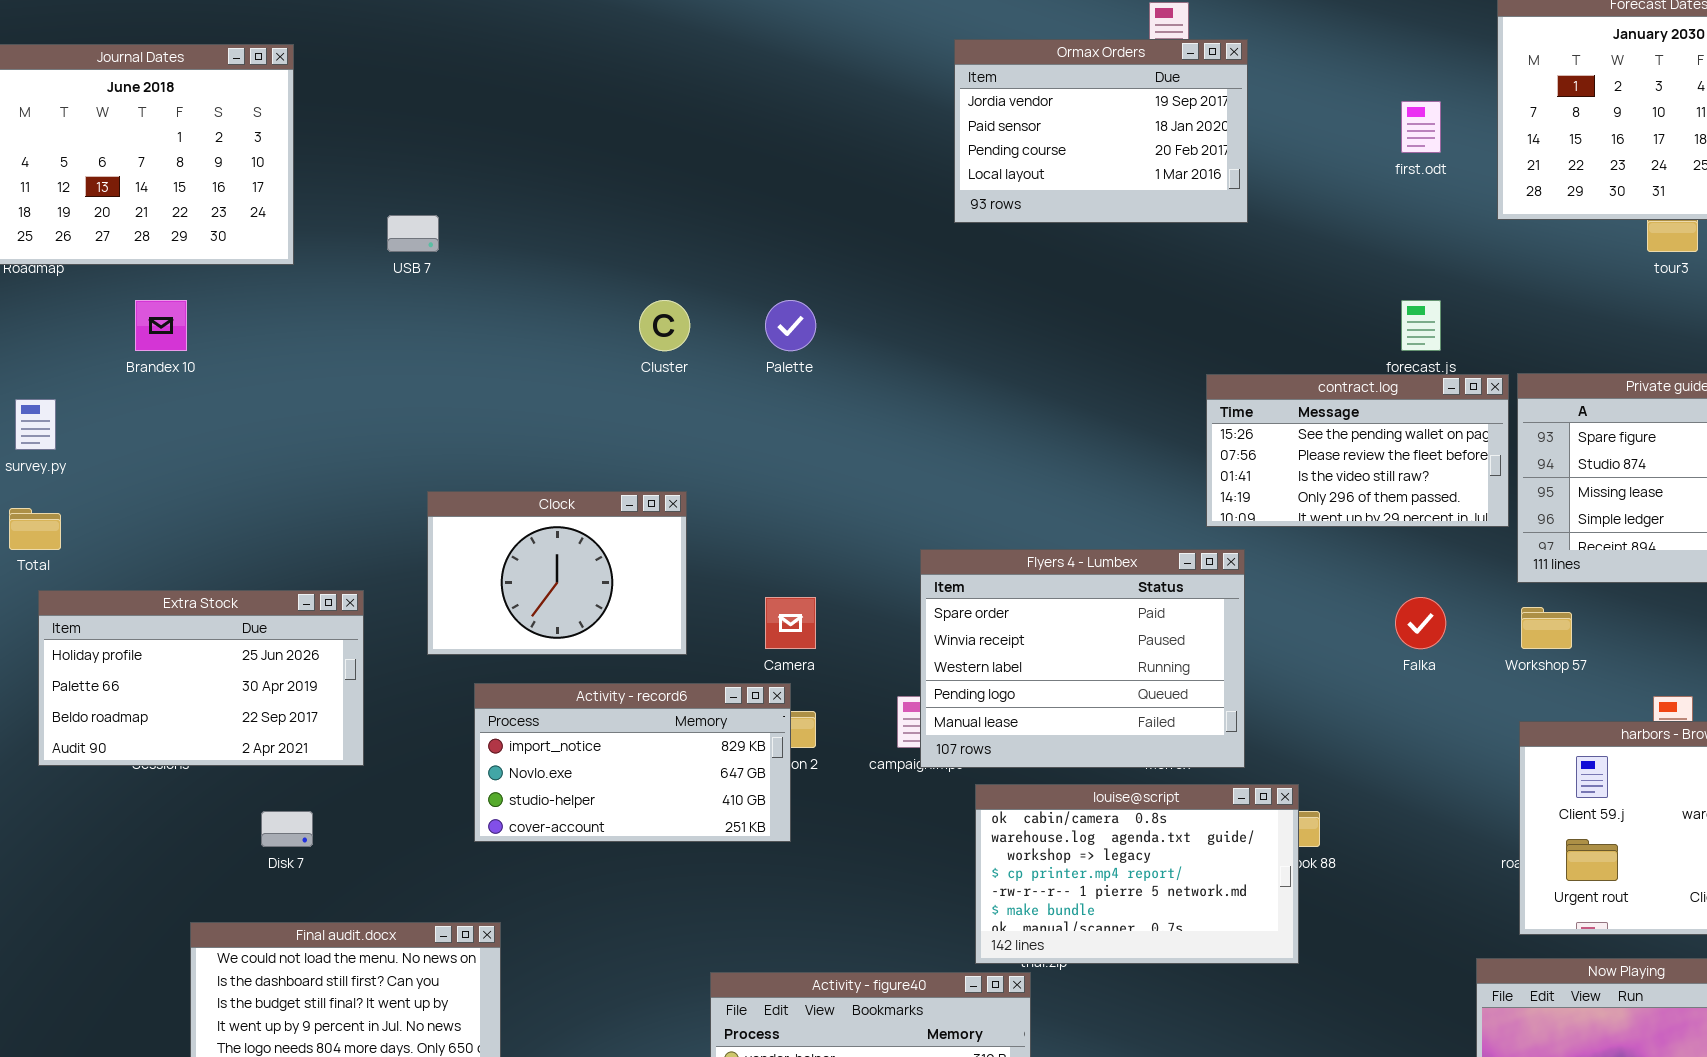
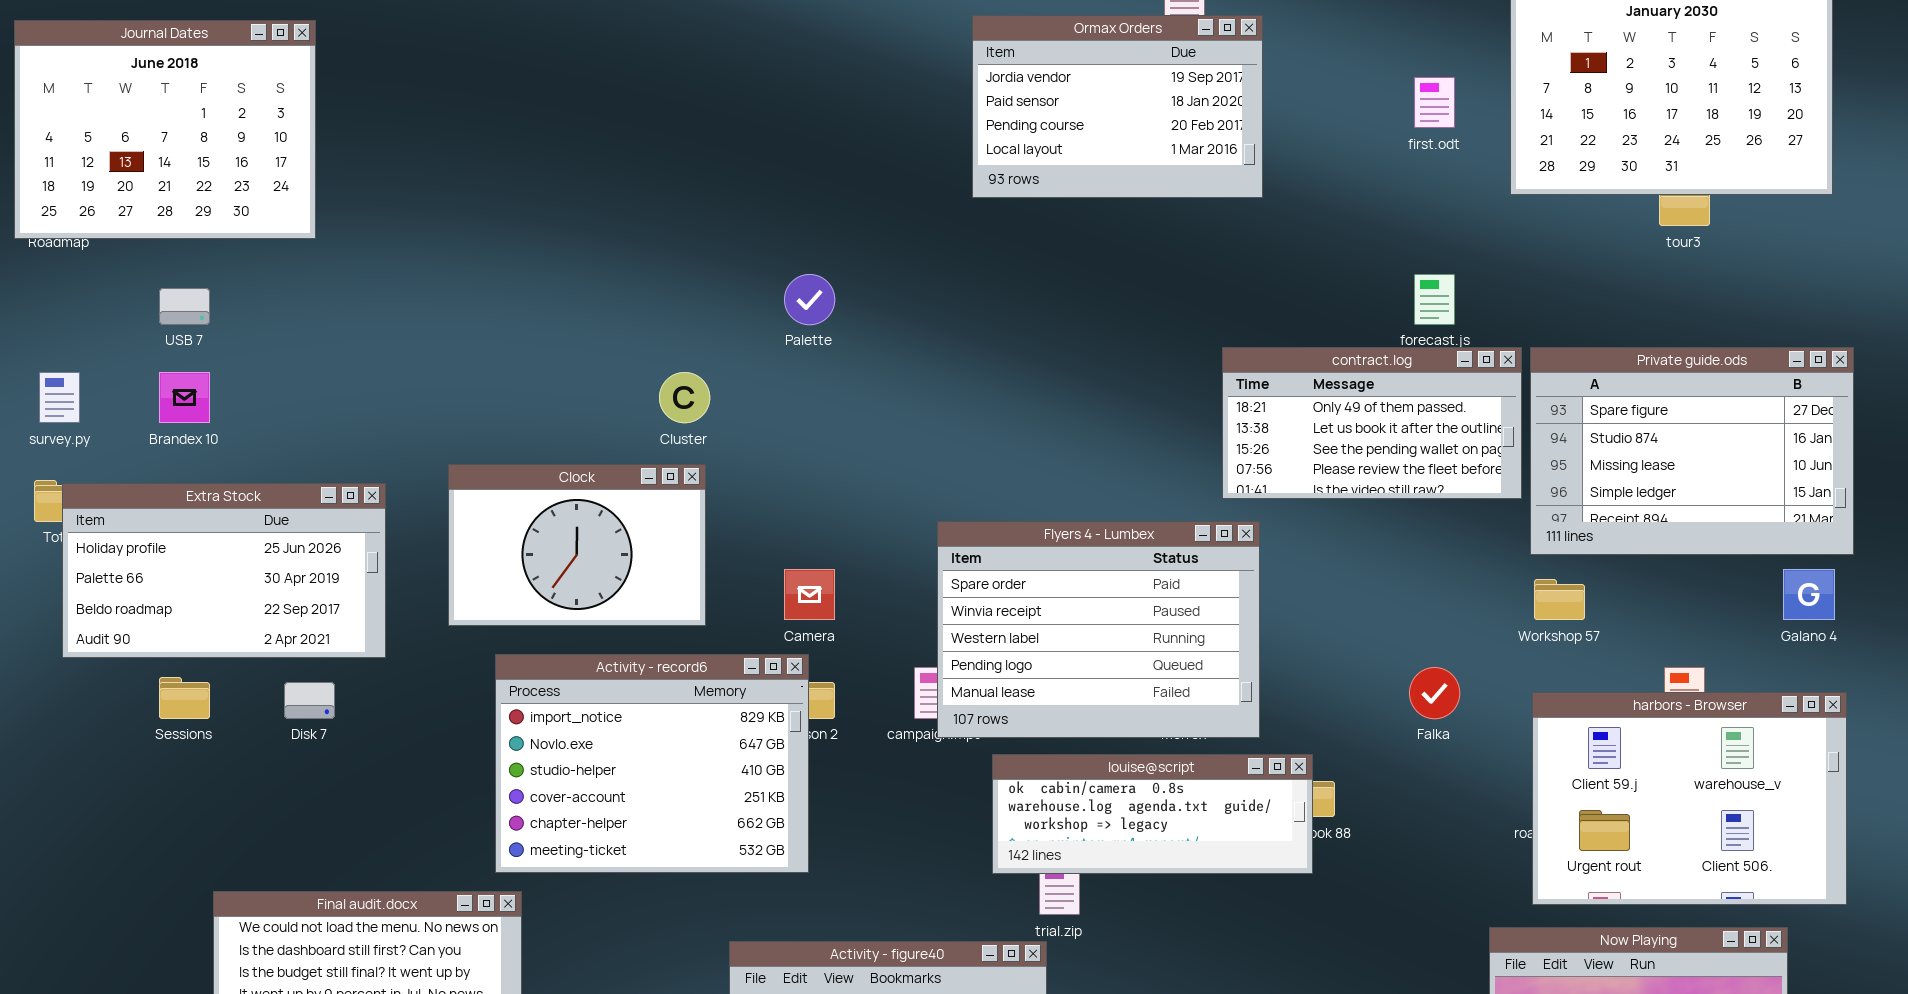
USB 7: [387,215,439,252] -> [159,288,210,325], moved
Brandex 10: [135,300,187,351] -> [159,372,210,423], moved
Cluster: [639,300,690,351] -> [659,372,710,423], moved
contract.log: [1206,374,1509,527] -> [1222,347,1522,499], scrolled up 2 rows
Extra Stock: [38,590,364,766] -> [62,483,386,658], moved
Falka: [1395,597,1446,649] -> [1409,667,1460,719], moved
Activity - record6: [474,683,791,842] -> [495,654,809,873], resized
louise@script: [975,784,1299,964] -> [992,754,1313,874], resized
Disk 7: [261,811,313,847] -> [284,682,335,719], moved

